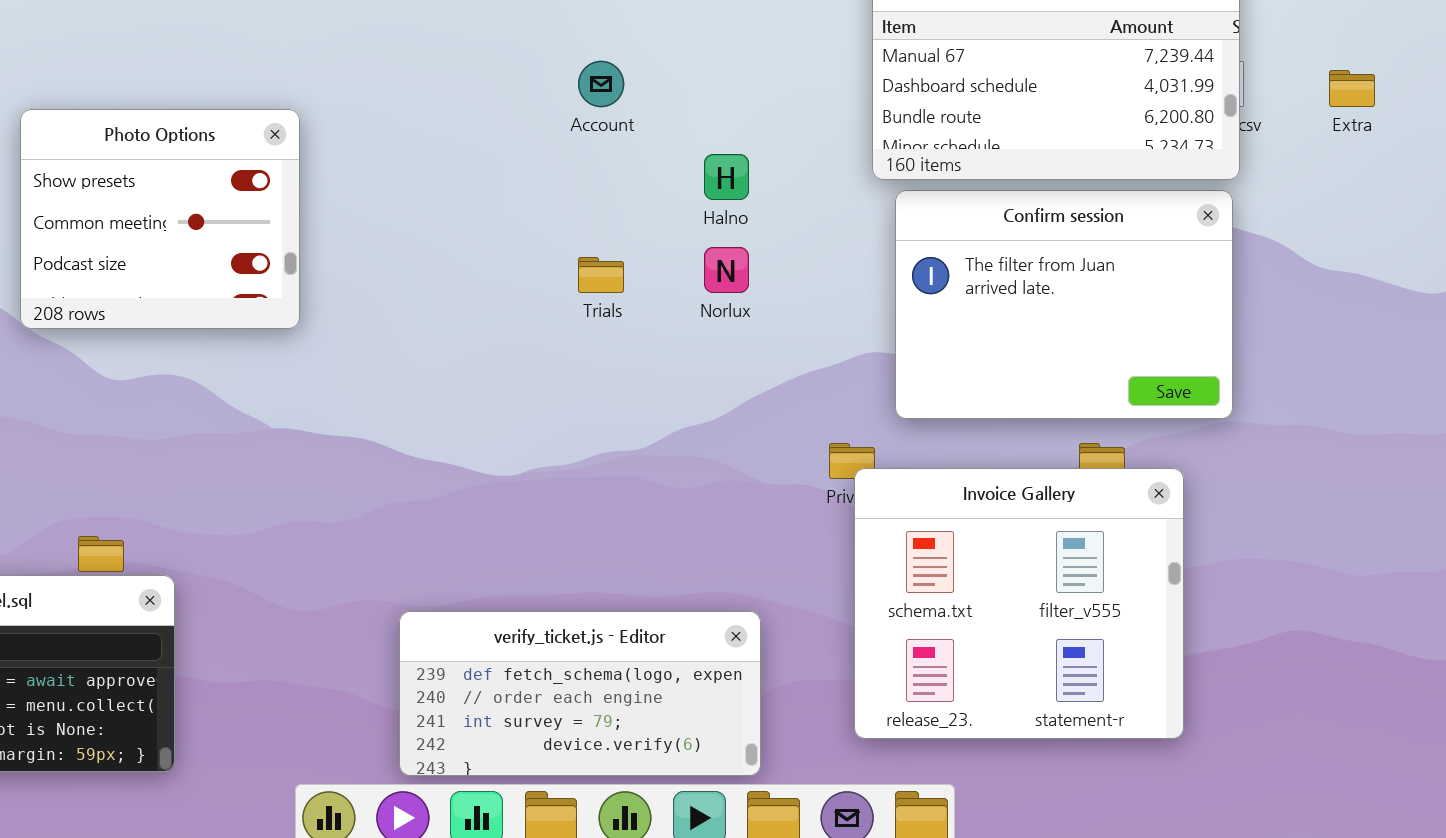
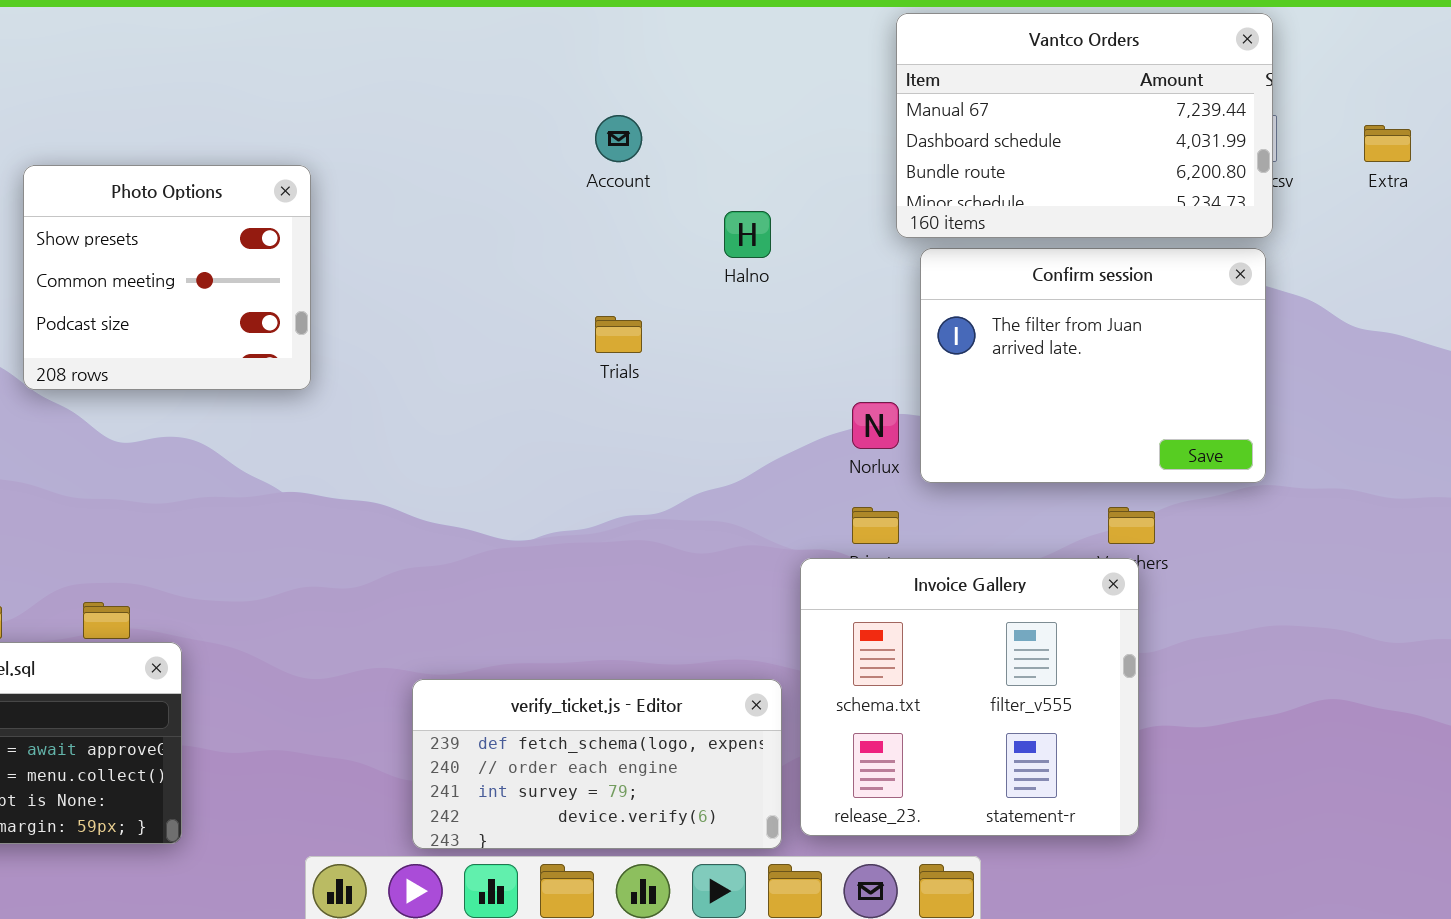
Norlux: [704,247,749,293] -> [852,402,899,449], moved
Invoice Gallery: [854,468,1184,739] -> [800,558,1139,836], moved

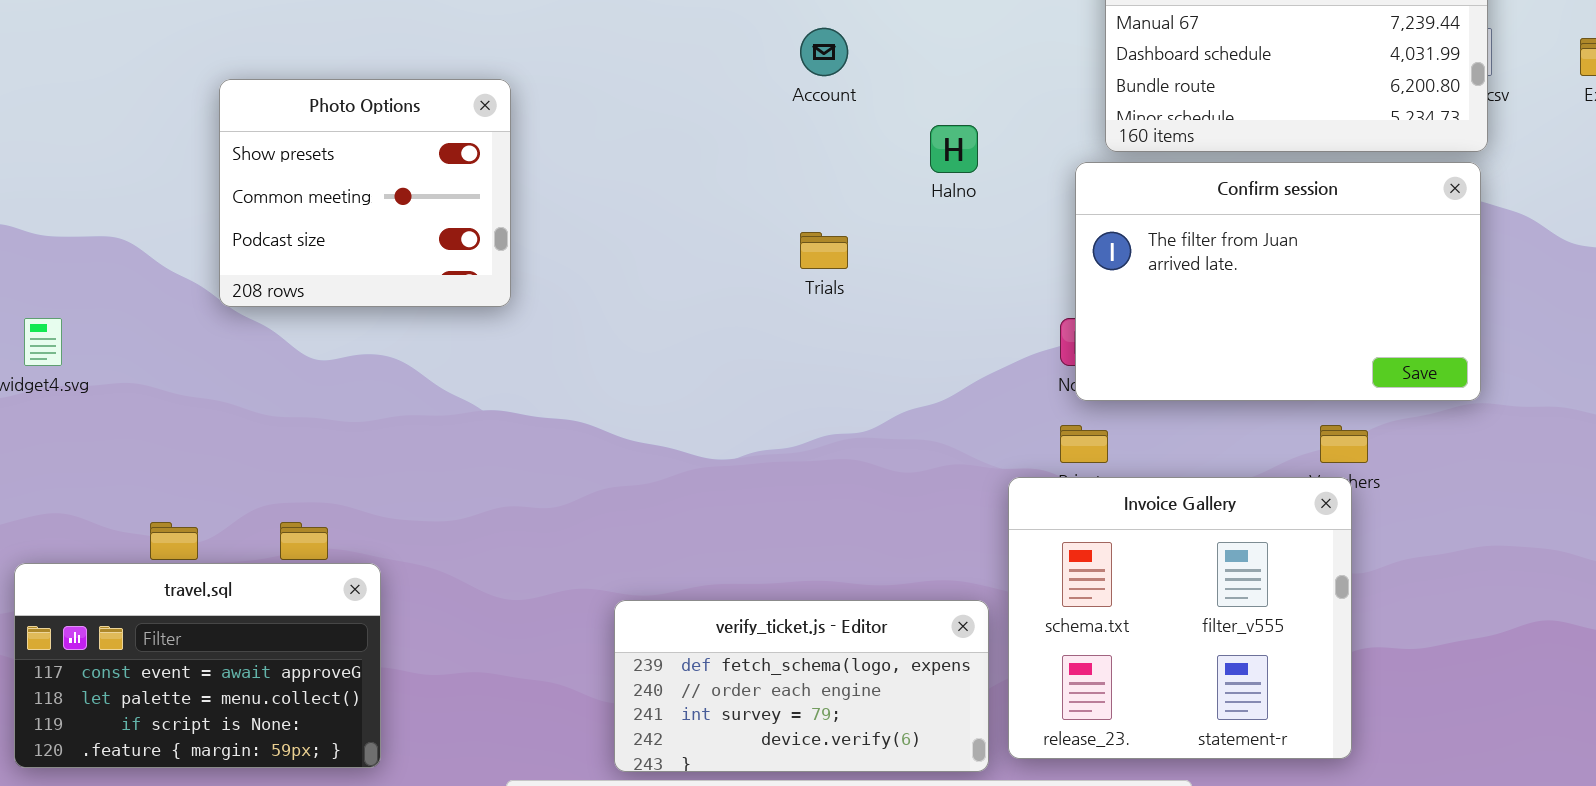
Confirm session: [920,248,1266,483] -> [1075,162,1481,401], resized

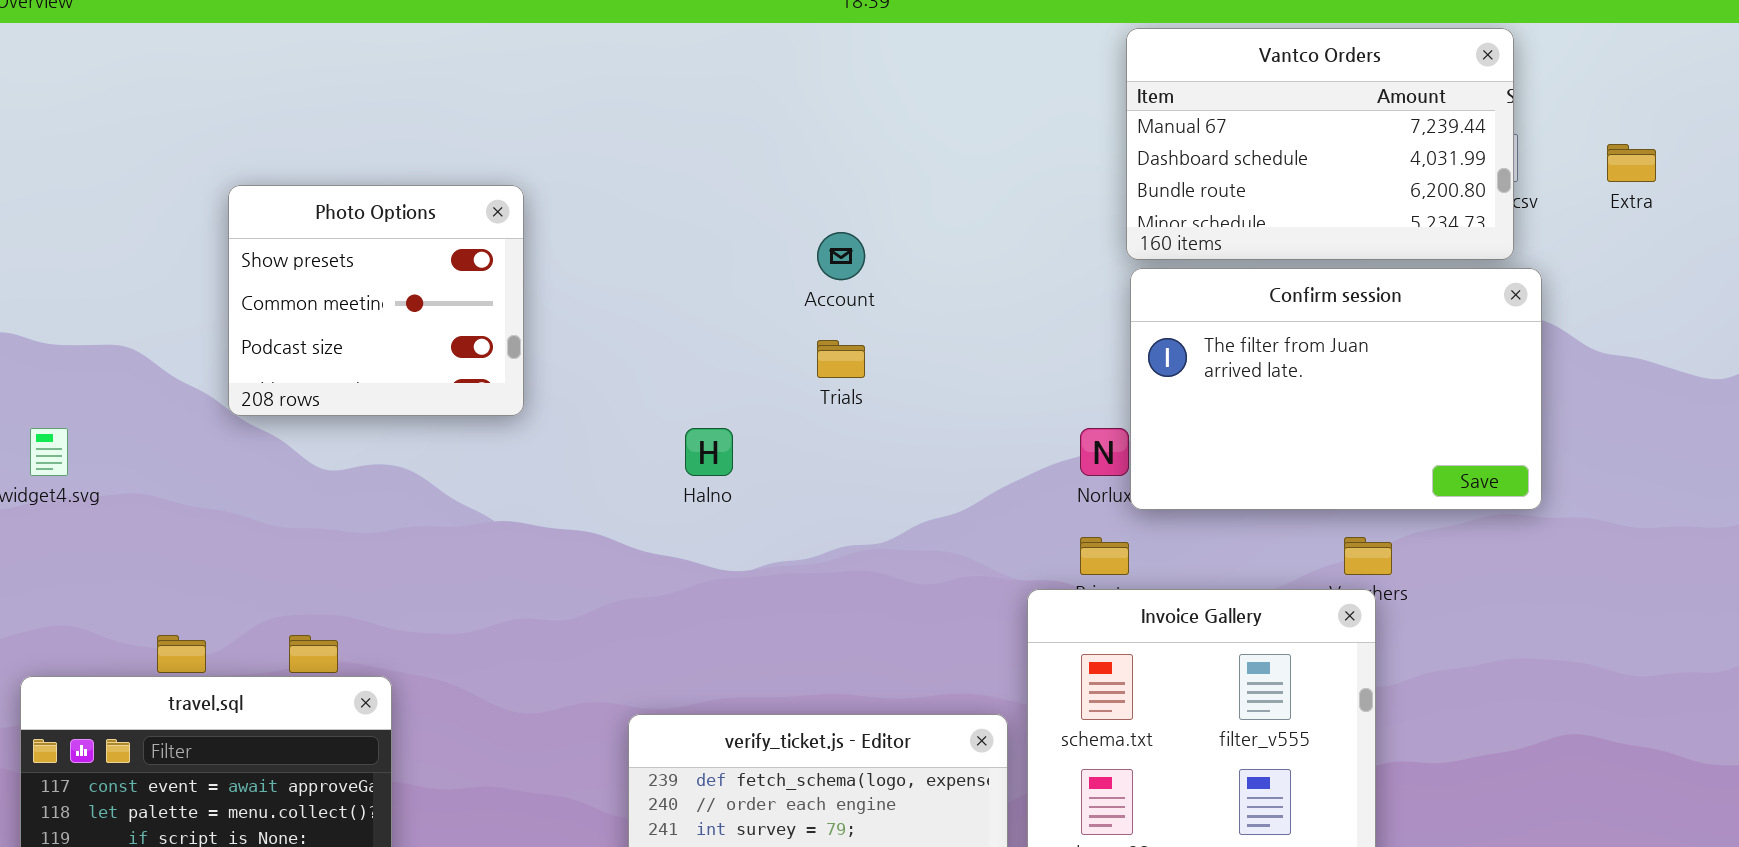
Account: [800,28,848,76] -> [817,232,865,280], moved
Halno: [930,125,978,173] -> [685,428,733,476], moved
Confirm session: [1075,162,1481,401] -> [1130,268,1542,510], moved

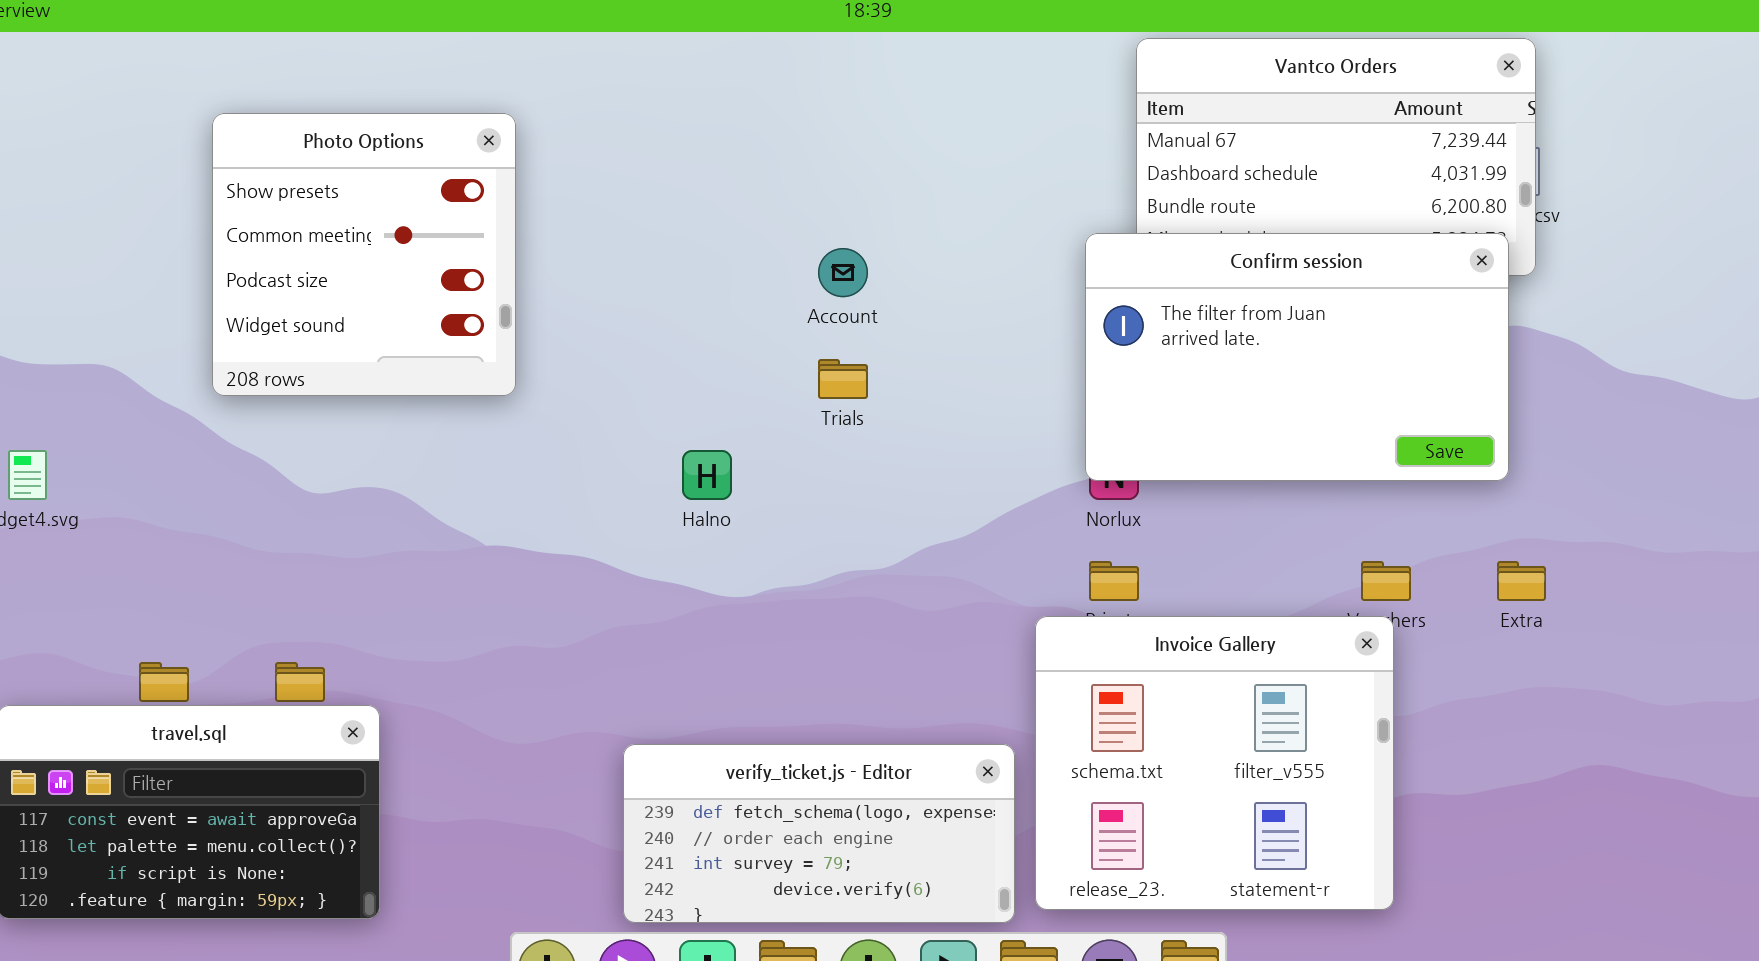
Extra: [1607,144,1656,182] -> [1497,561,1546,601], moved
Photo Options: [228,185,524,416] -> [212,113,516,396], moved, resized
Confirm session: [1130,268,1542,510] -> [1085,233,1509,481], moved

